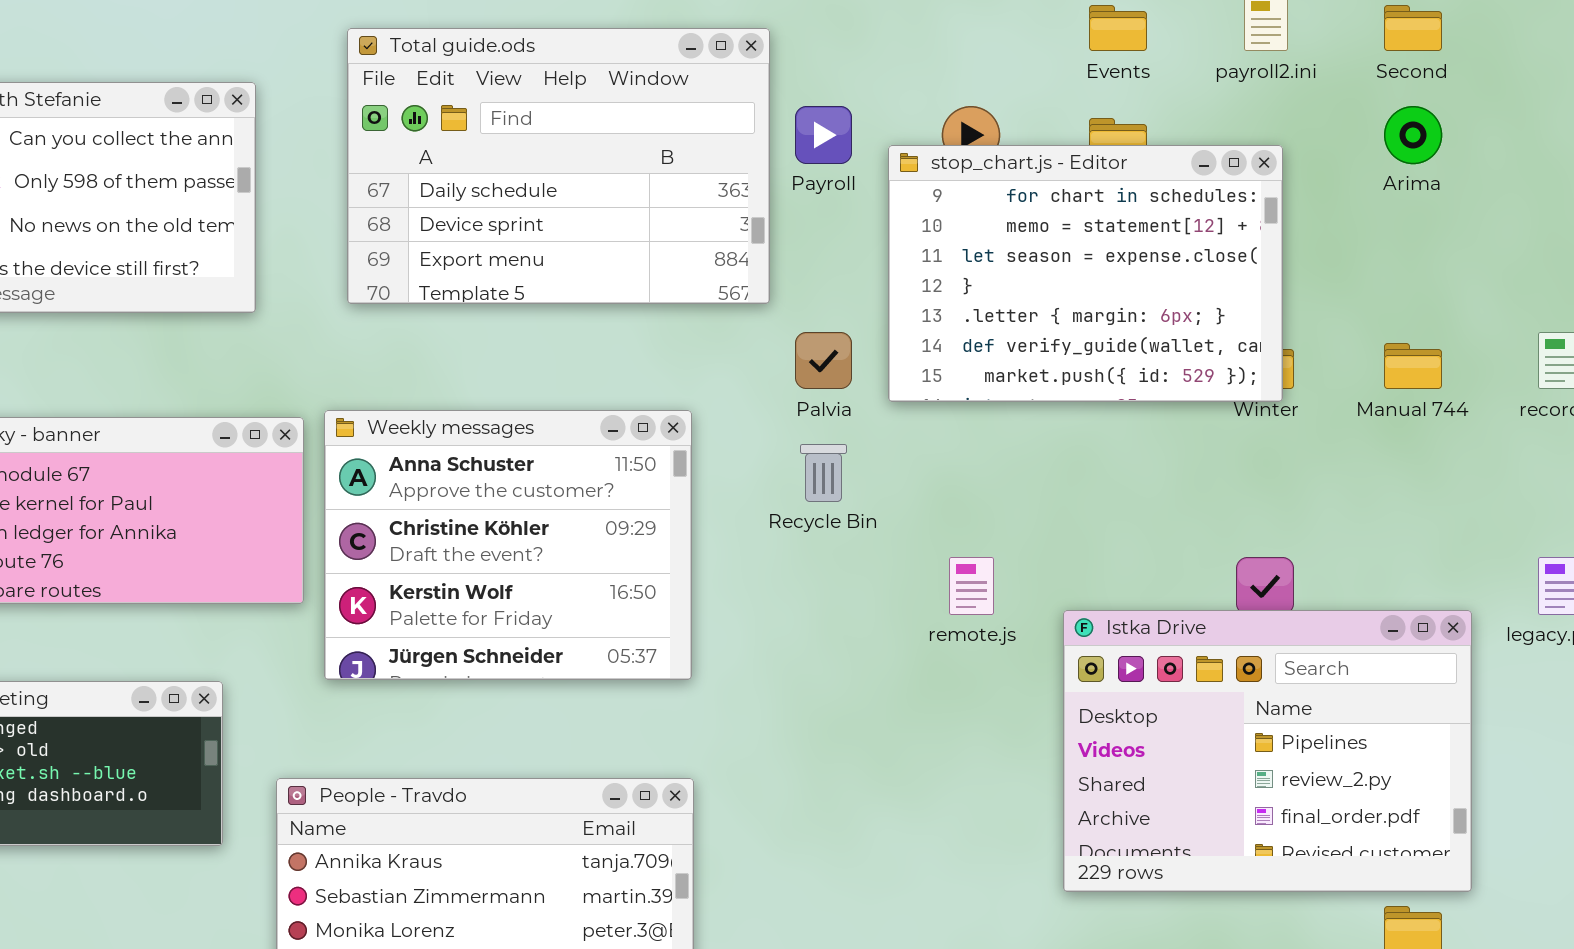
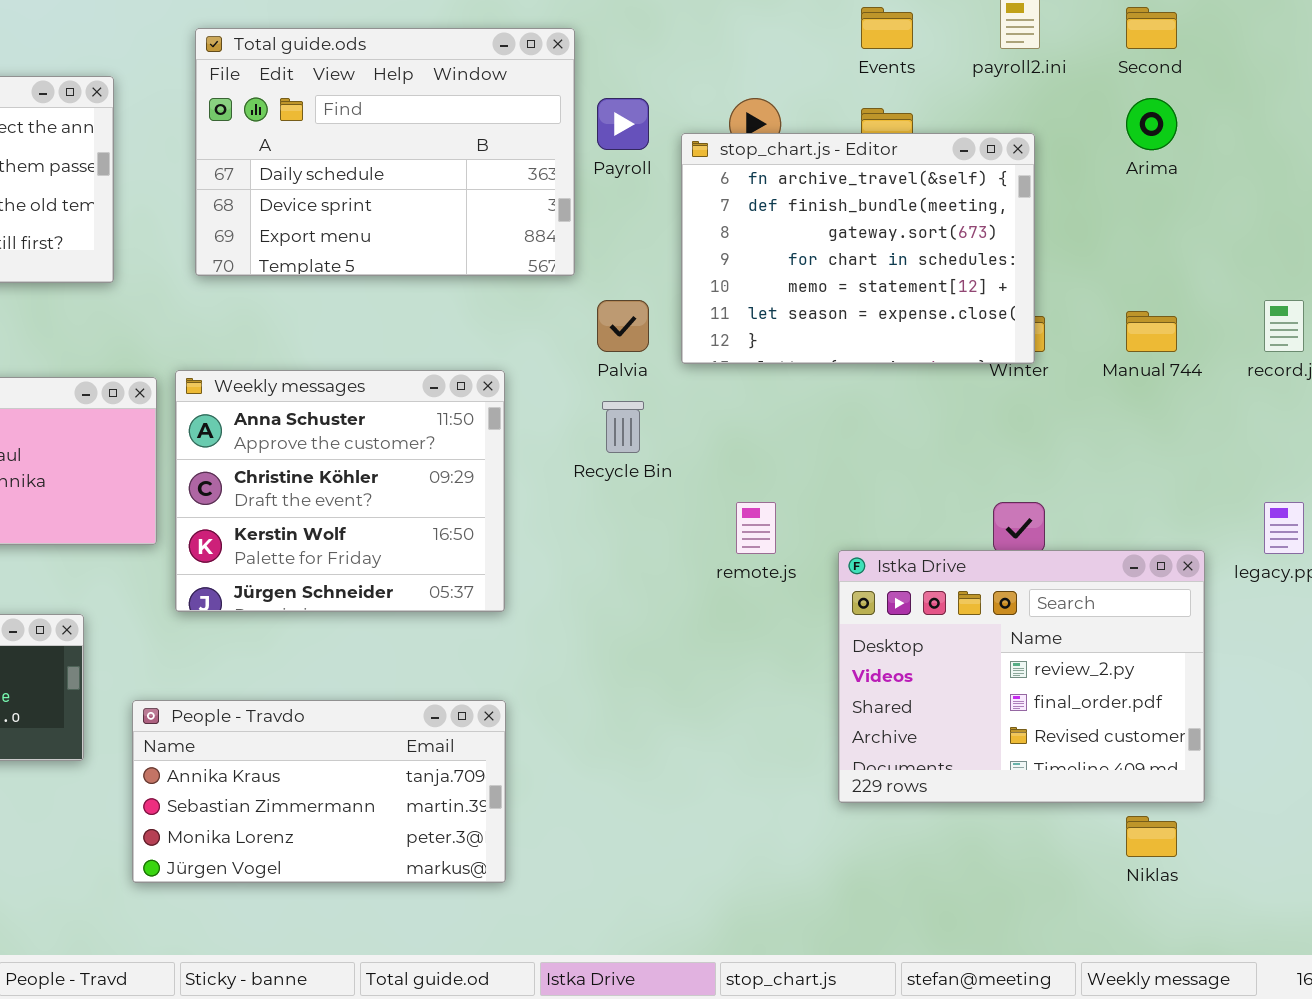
stop_chart.js - Editor: [888,145,1283,402] -> [681,133,1035,364], scrolled up 3 rows
Istka Drive: [1063,610,1472,892] -> [838,550,1205,803], scrolled down 1 row

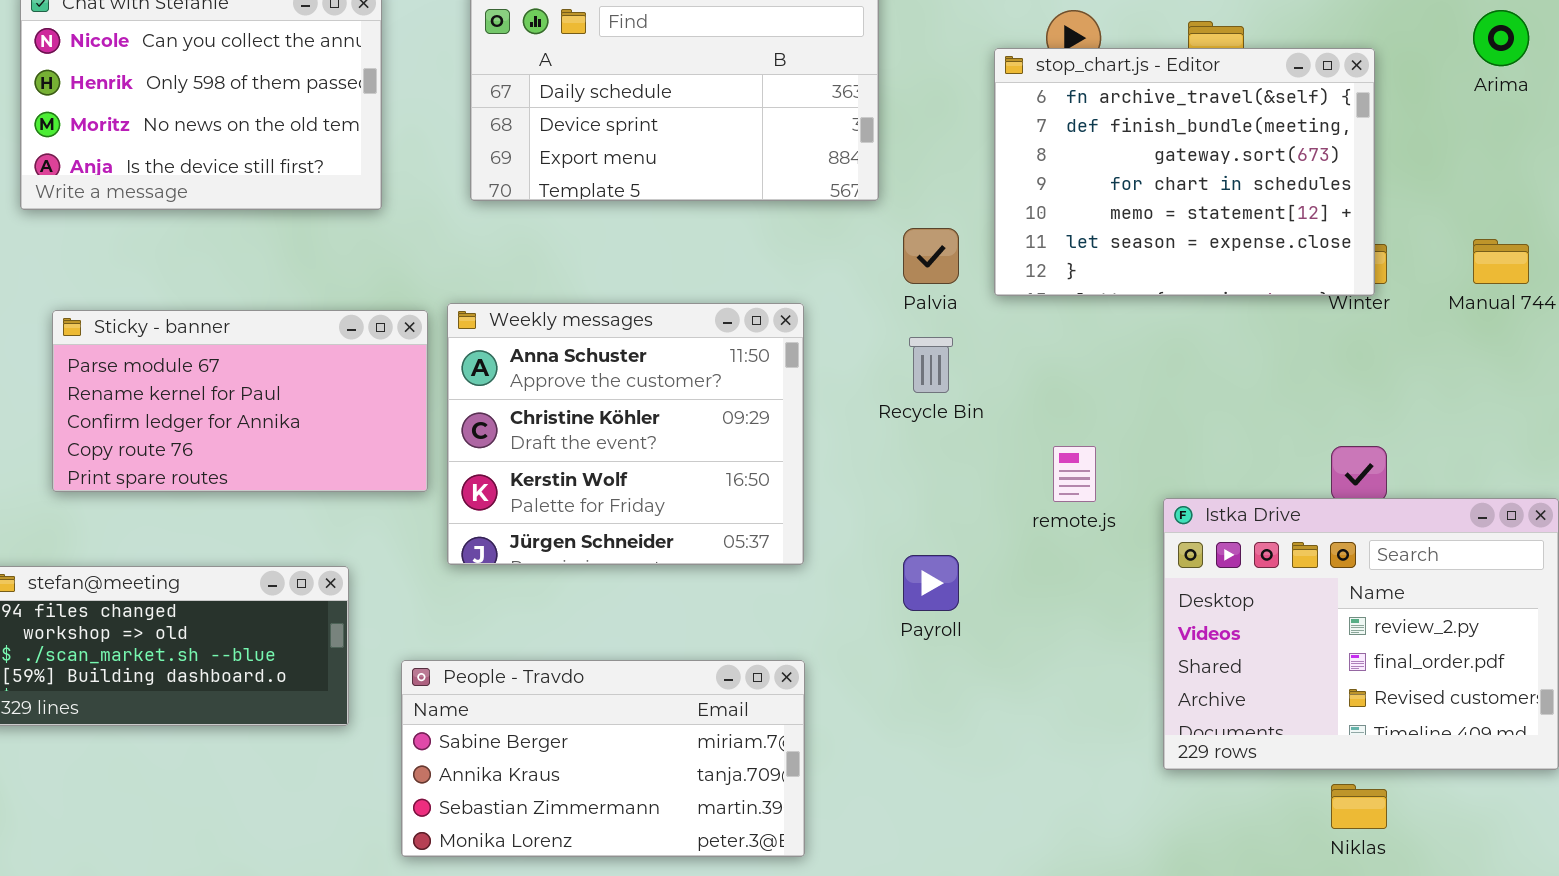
Payroll: [597,98,649,150] -> [903,555,959,611], moved
People - Travdo: [132,700,506,883] -> [401,660,805,857], scrolled up 1 row
Niklas: [1126,816,1177,857] -> [1331,784,1387,829], moved

